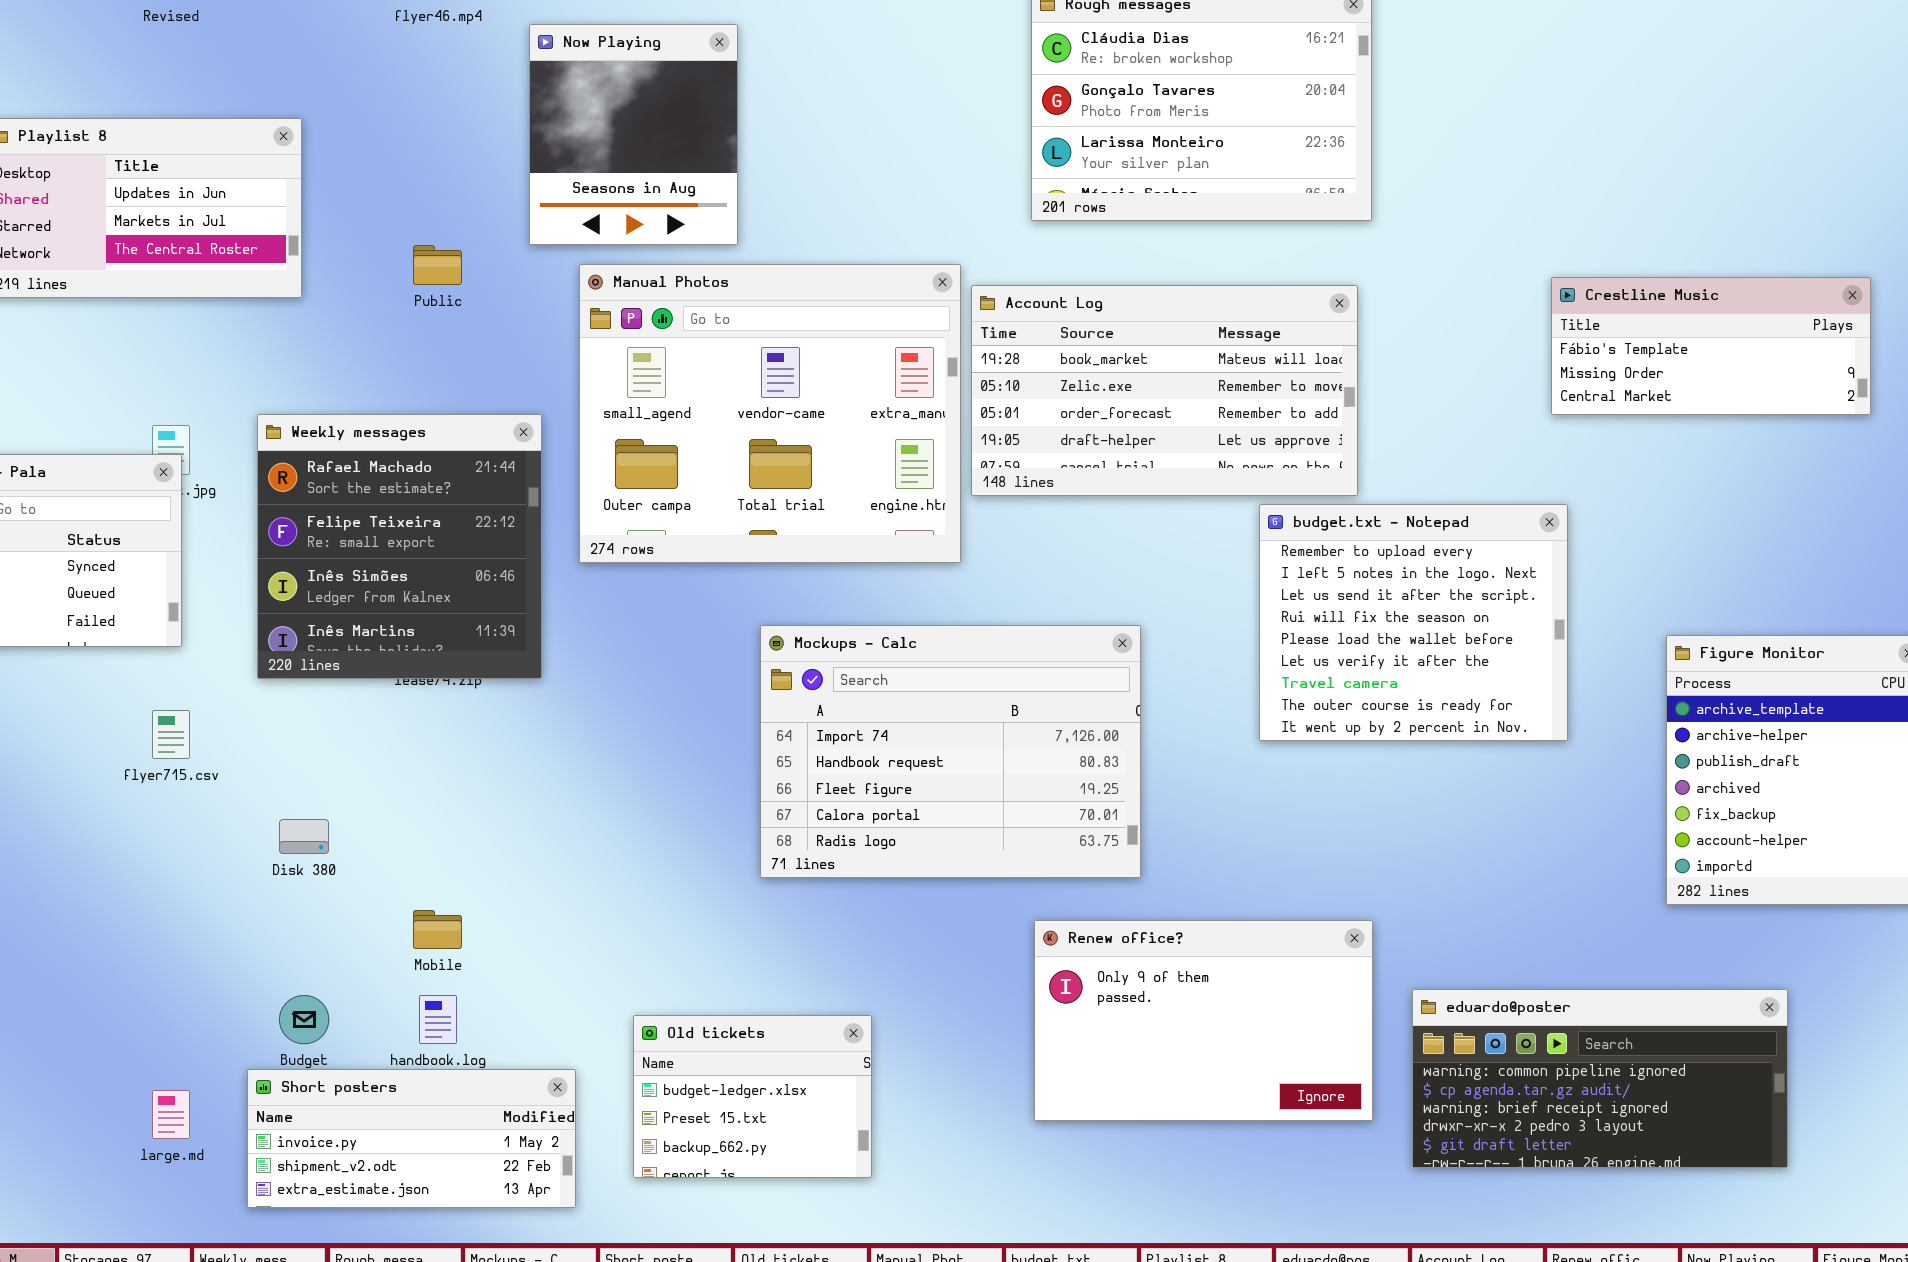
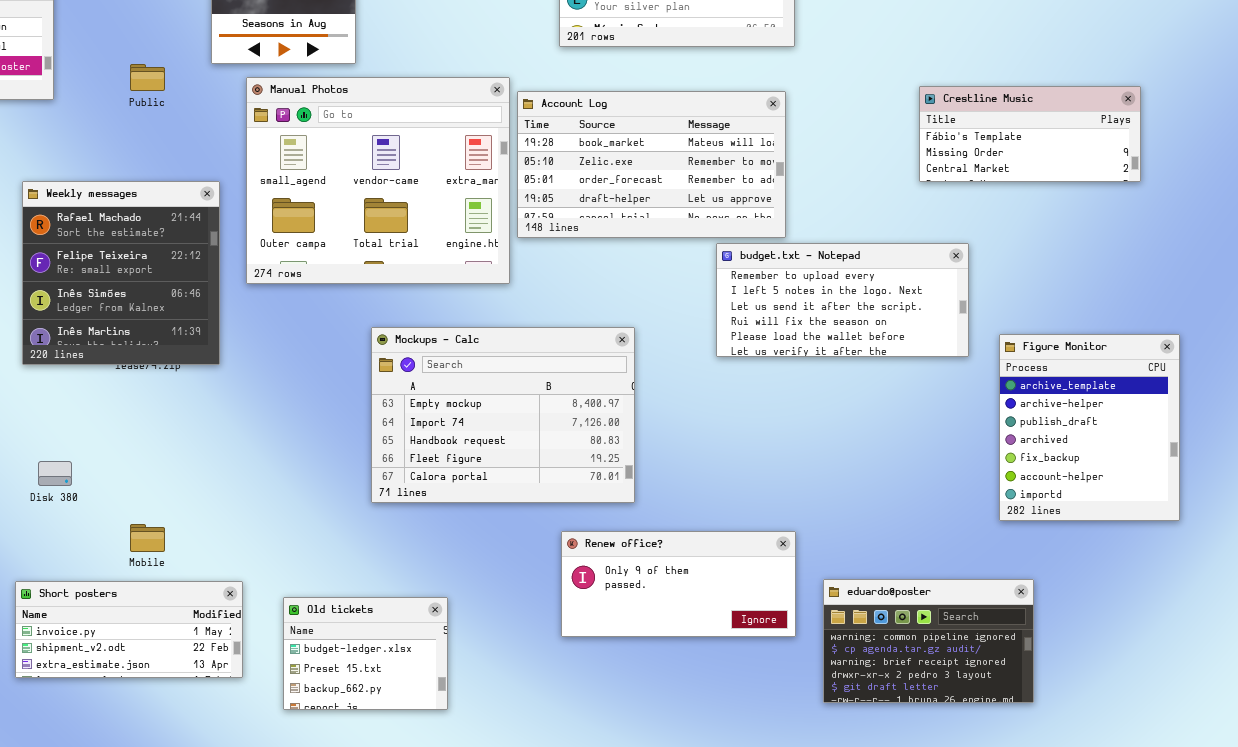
budget.txt - Notepad: [1259,504,1568,741] -> [716,243,969,357], resized
Mockups - Calc: [760,625,1141,878] -> [371,327,635,503], scrolled up 1 row
Renew office?: [1034,920,1373,1121] -> [561,531,796,637], resized
eduardo@poster: [1412,989,1788,1168] -> [823,579,1034,703], resized
Short posters: [247,1069,576,1208] -> [15,581,243,678], moved

